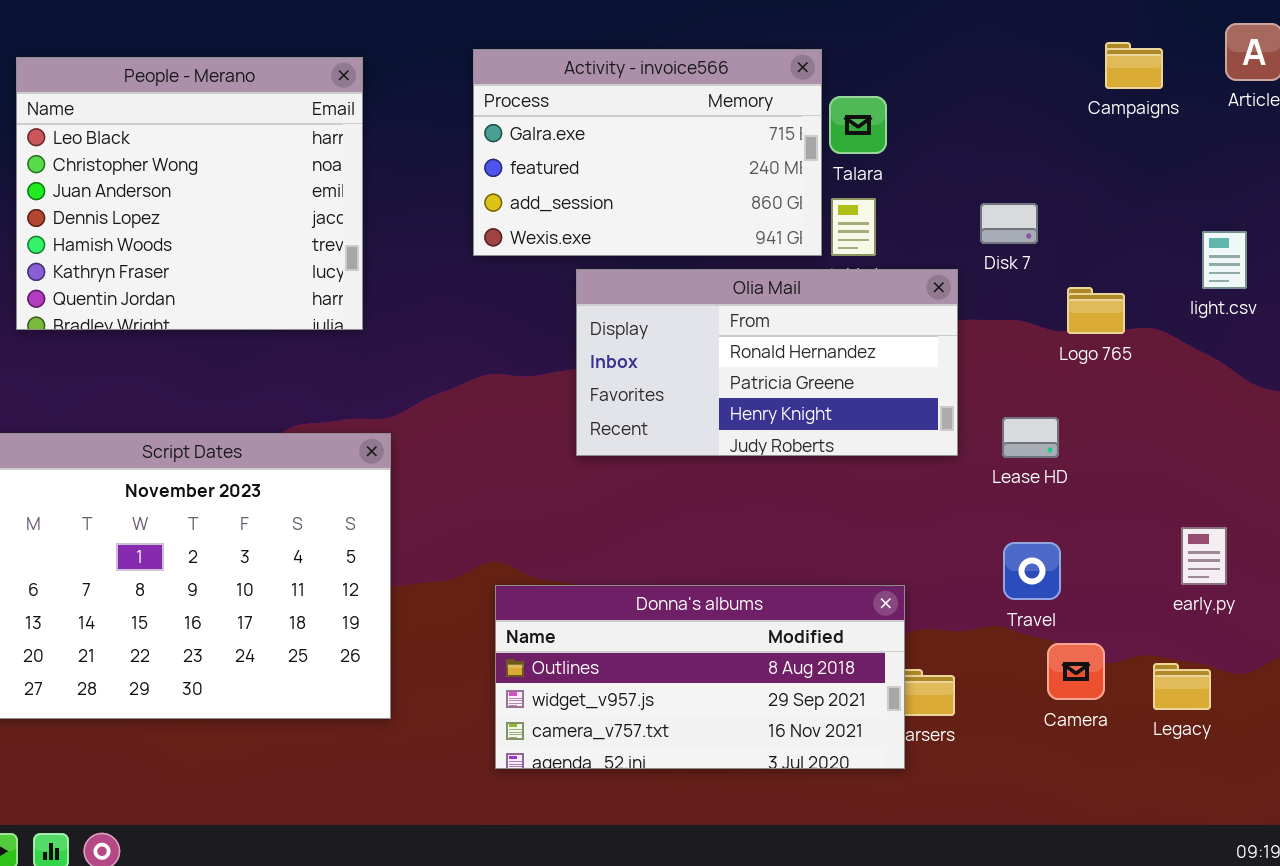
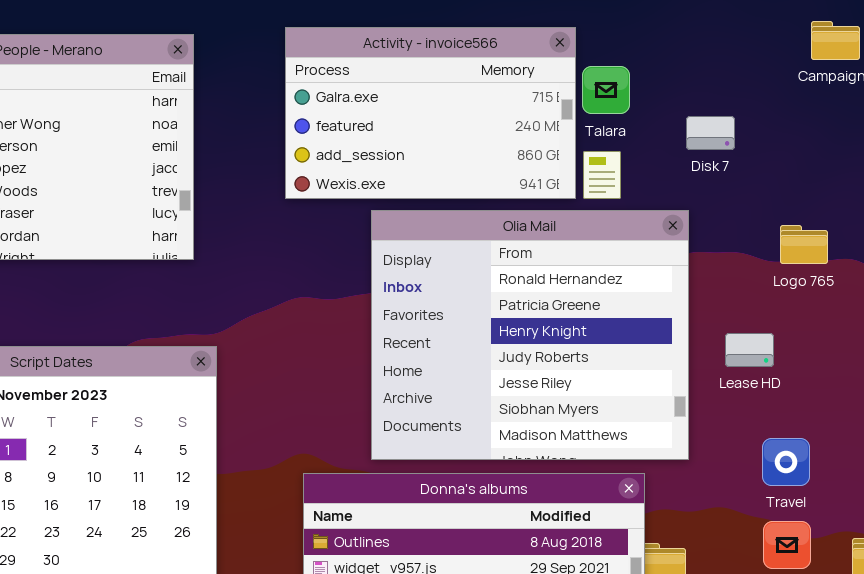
Disk 7: [980,203,1038,244] -> [686,116,735,150], moved
Olia Mail: [576,269,958,456] -> [371,210,689,460], resized
Travel: [1003,542,1061,600] -> [762,438,810,486], moved

